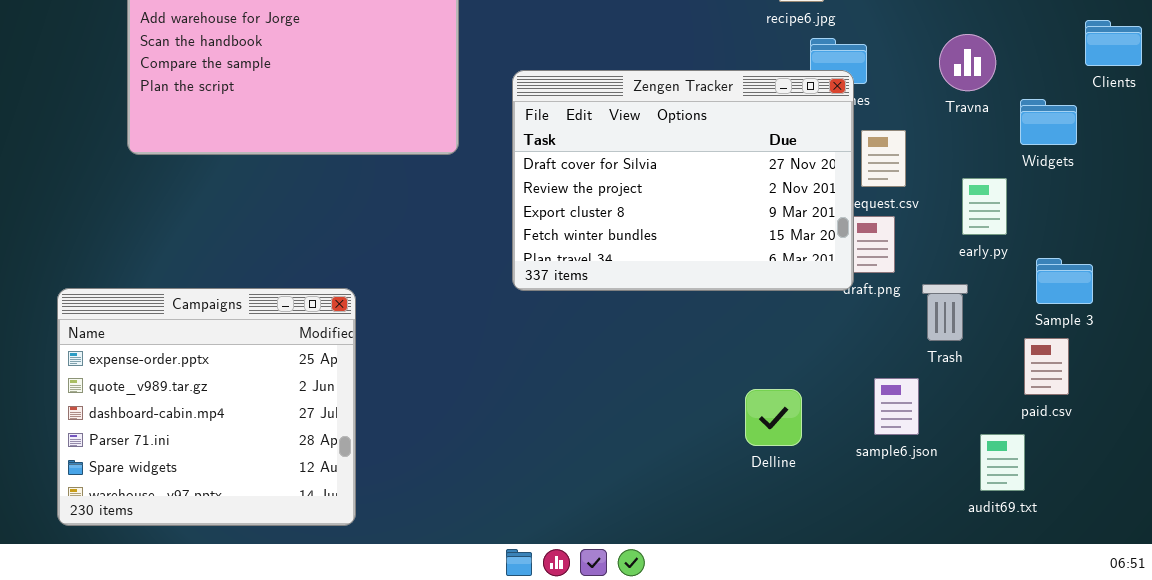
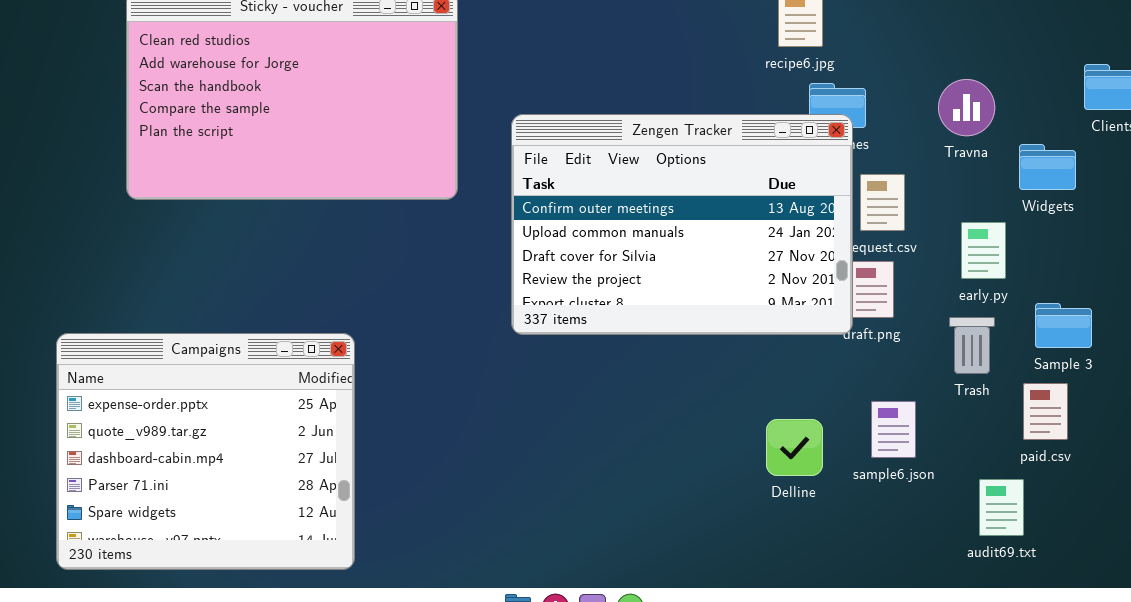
Zengen Tracker: [512,70,854,291] -> [511,114,853,335], scrolled up 2 rows
Trash: [922,284,968,341] -> [949,317,995,374], moved
sample6.json: [874,378,919,435] -> [871,401,916,458], moved
Delline: [745,389,802,446] -> [766,419,823,476], moved

